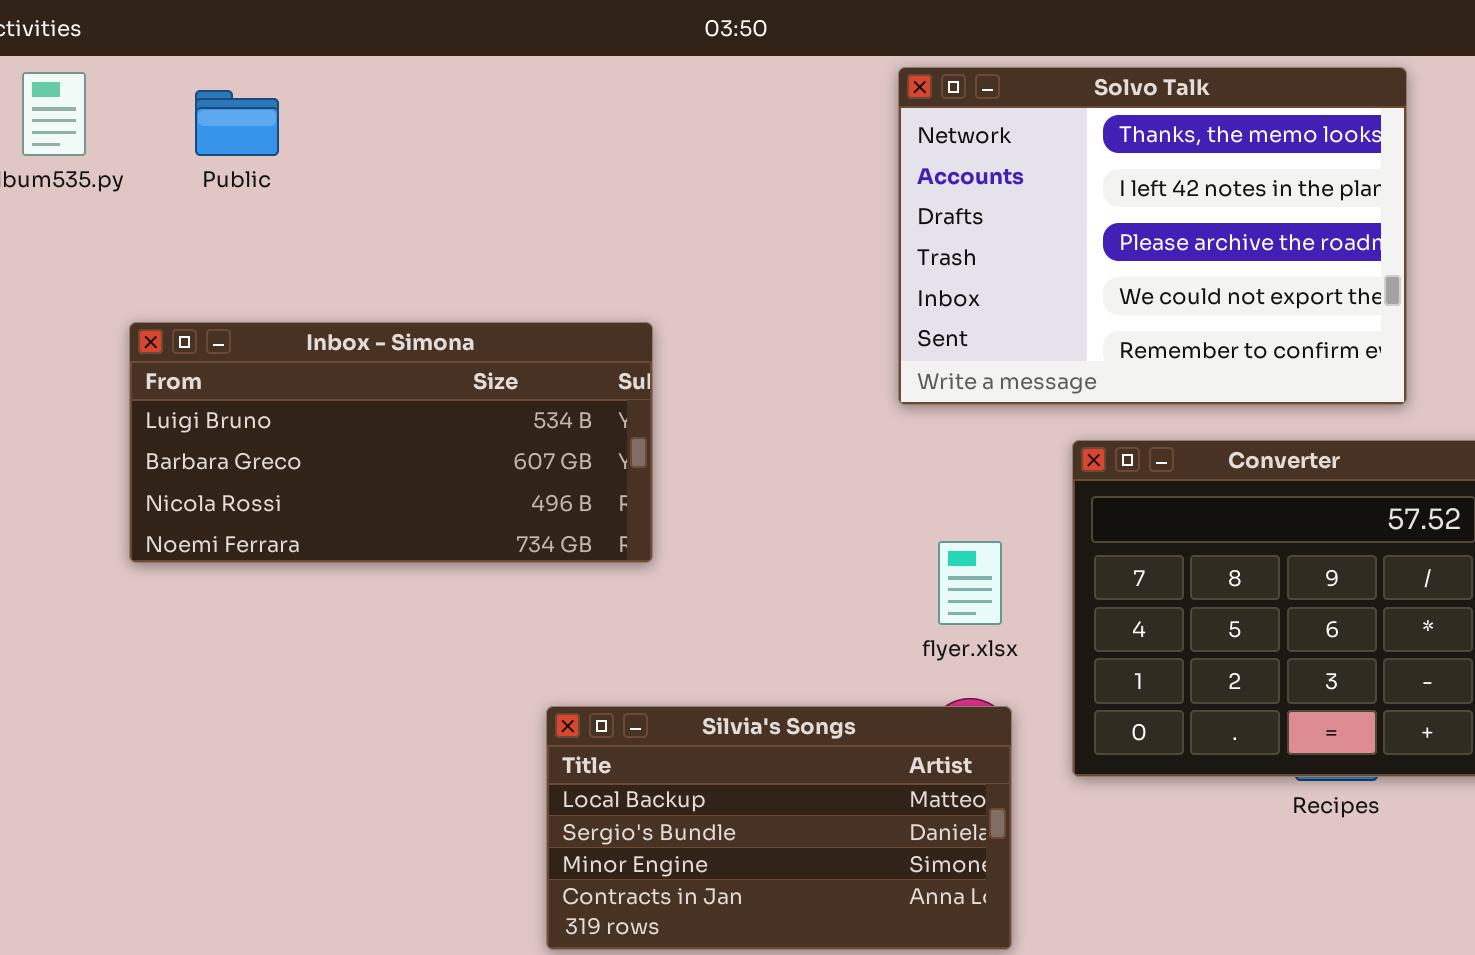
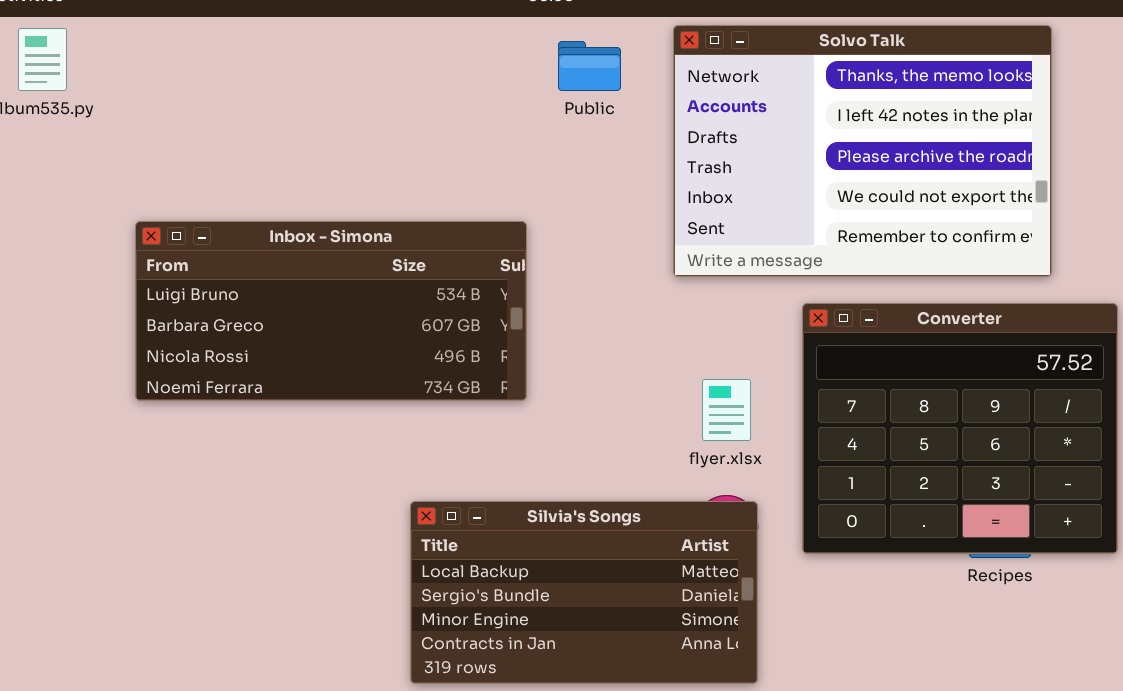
Public: [195,90,279,156] -> [558,41,621,91], moved
Inbox - Simona: [129,322,653,563] -> [135,221,527,401], moved

